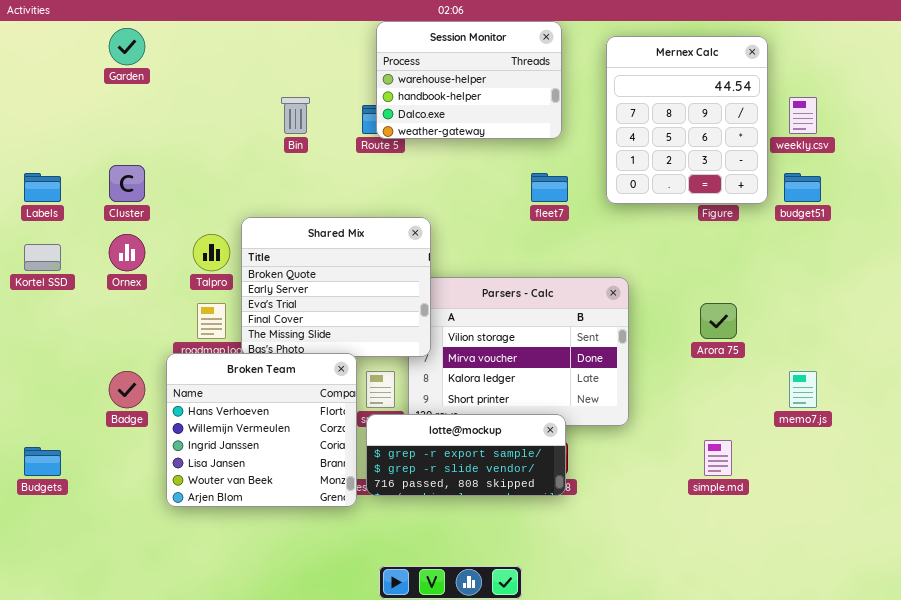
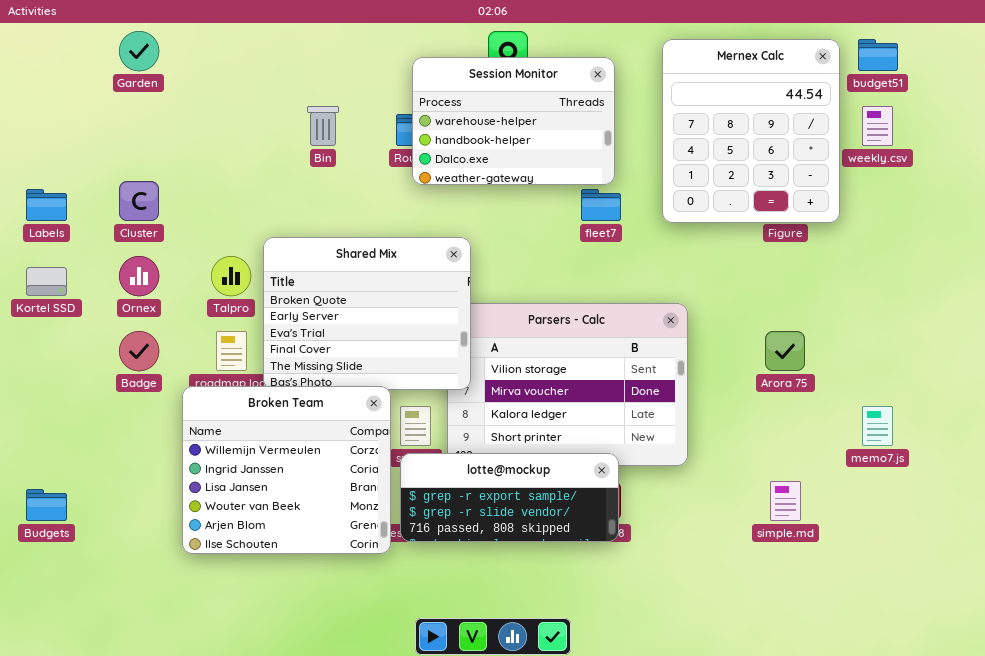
Session Monitor: [376,21,562,139] -> [412,57,615,185], moved
budget51: [784,173,821,202] -> [858,39,898,71], moved
Broken Team: [166,353,357,507] -> [182,386,391,554], scrolled down 1 row
Badge: [109,371,145,408] -> [119,331,159,371], moved

